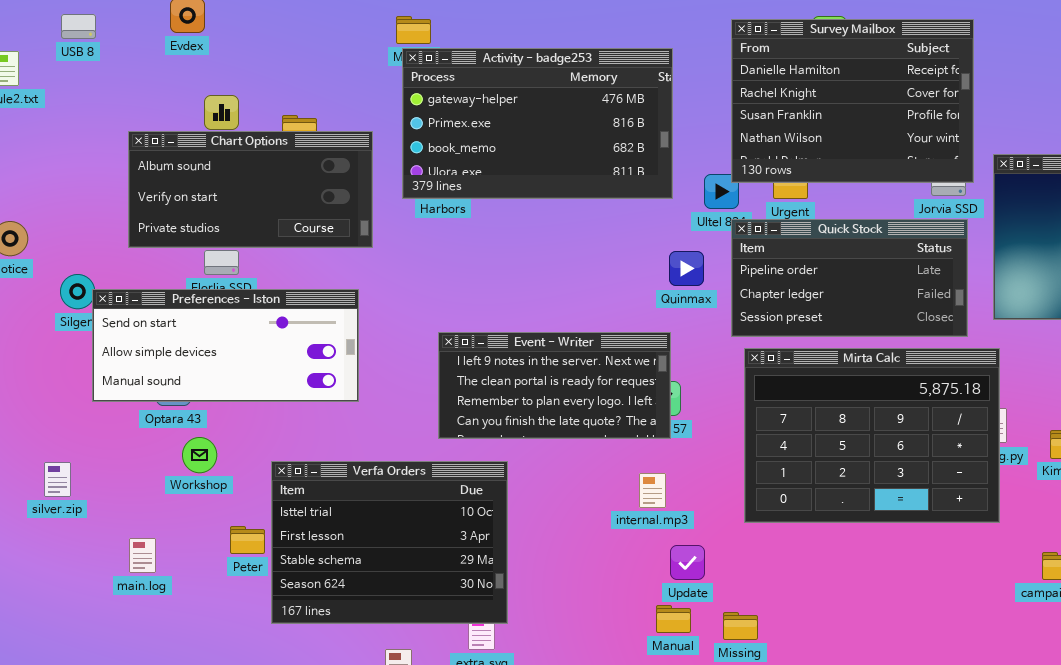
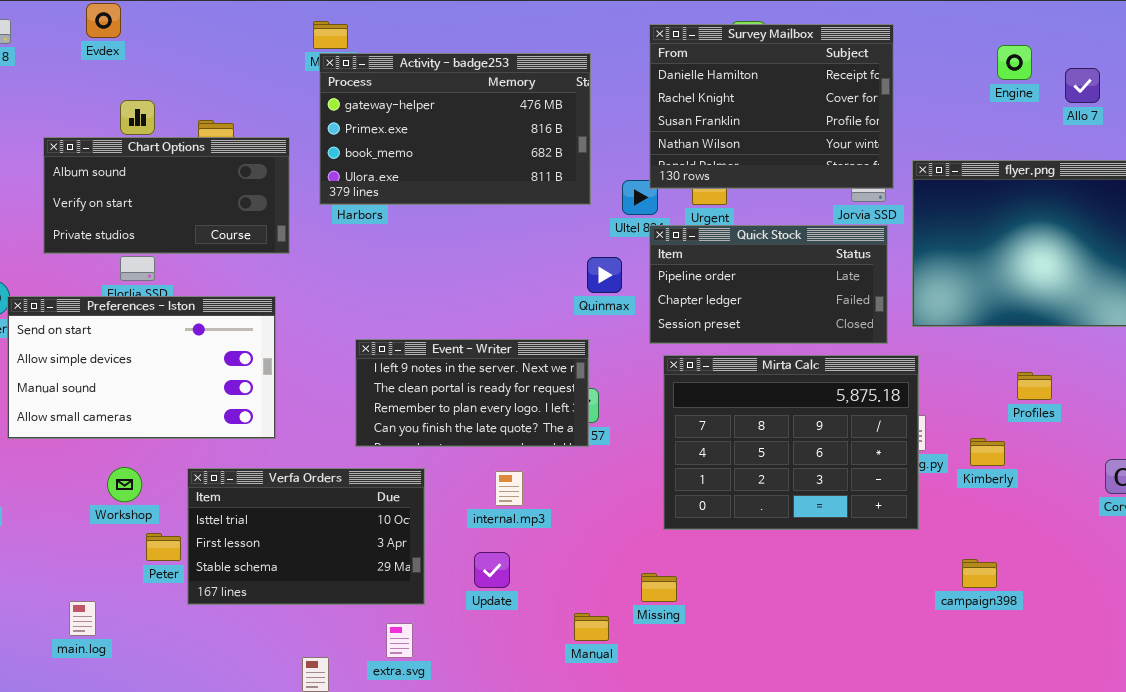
Preferences - Iston: [92,289,359,402] -> [7,296,276,439], resized
Workshop: [182,437,217,473] -> [107,467,142,502], moved
Verfa Orders: [271,461,508,624] -> [187,468,425,605], resized
internal.mp3: [639,473,666,508] -> [495,471,523,506], moved
main.log: [129,538,156,573] -> [69,601,96,636], moved
Update: [670,545,705,580] -> [474,552,510,588], moved
Missing: [723,612,758,640] -> [641,573,677,602], moved

